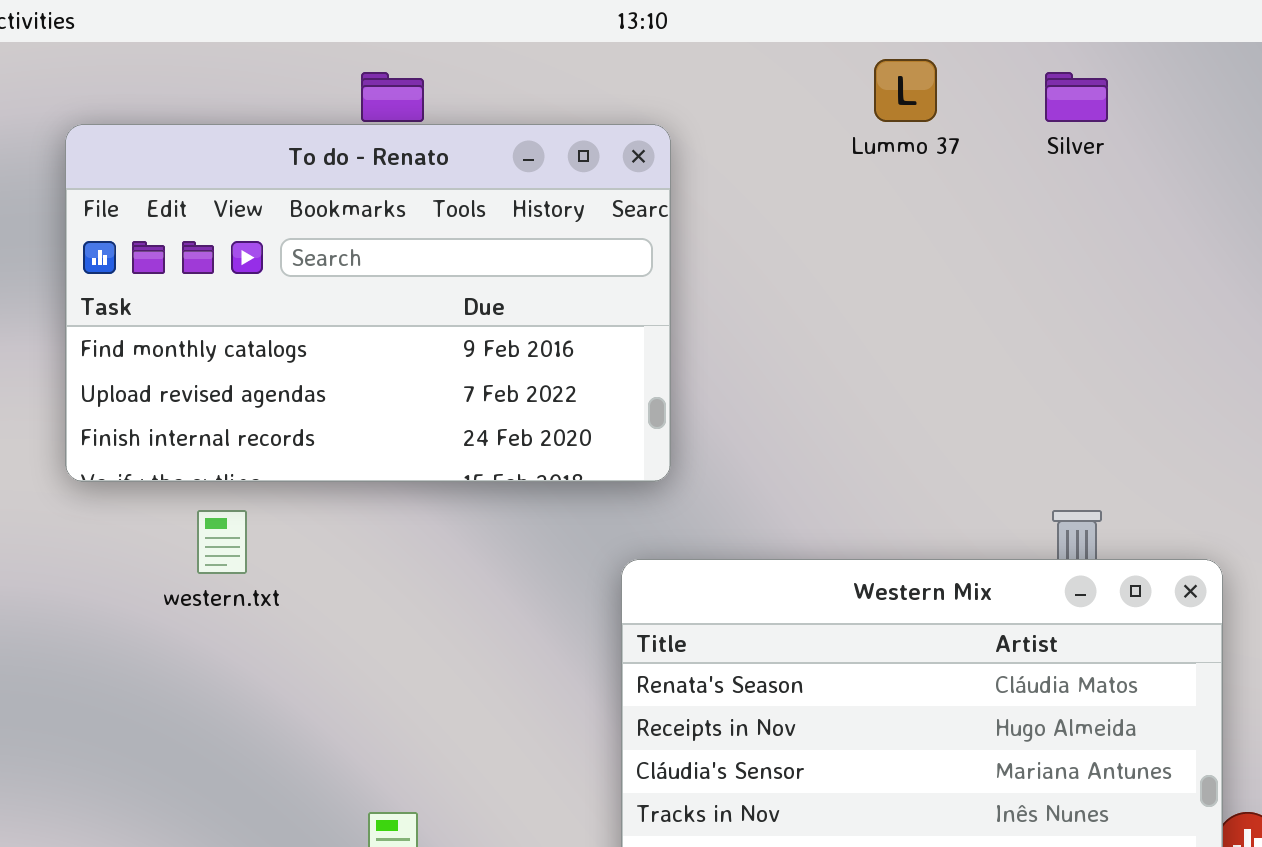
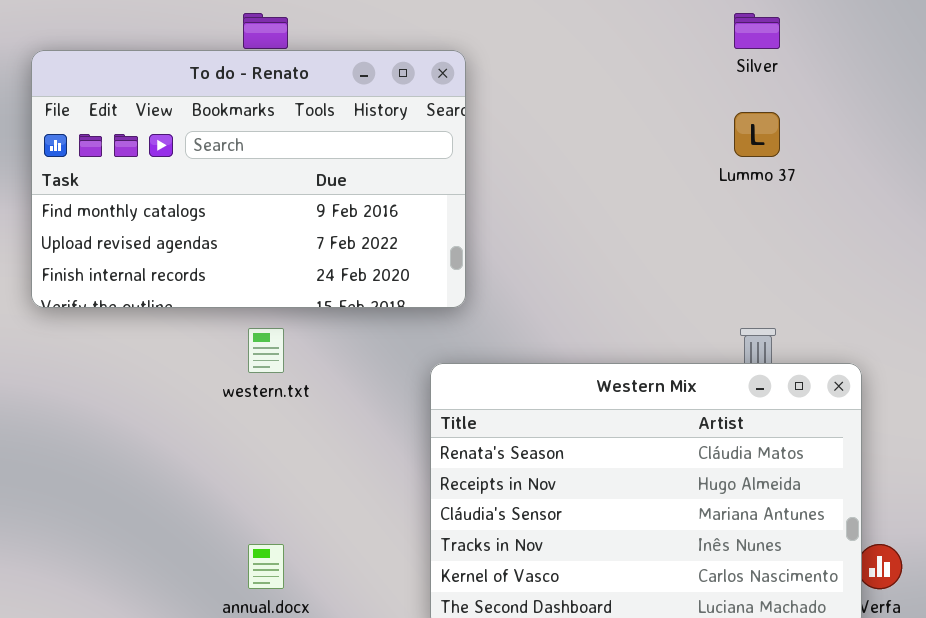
Lummo 37: [874,59,937,122] -> [734,112,780,157], moved
western.txt: [197,510,247,574] -> [248,328,284,373], moved

